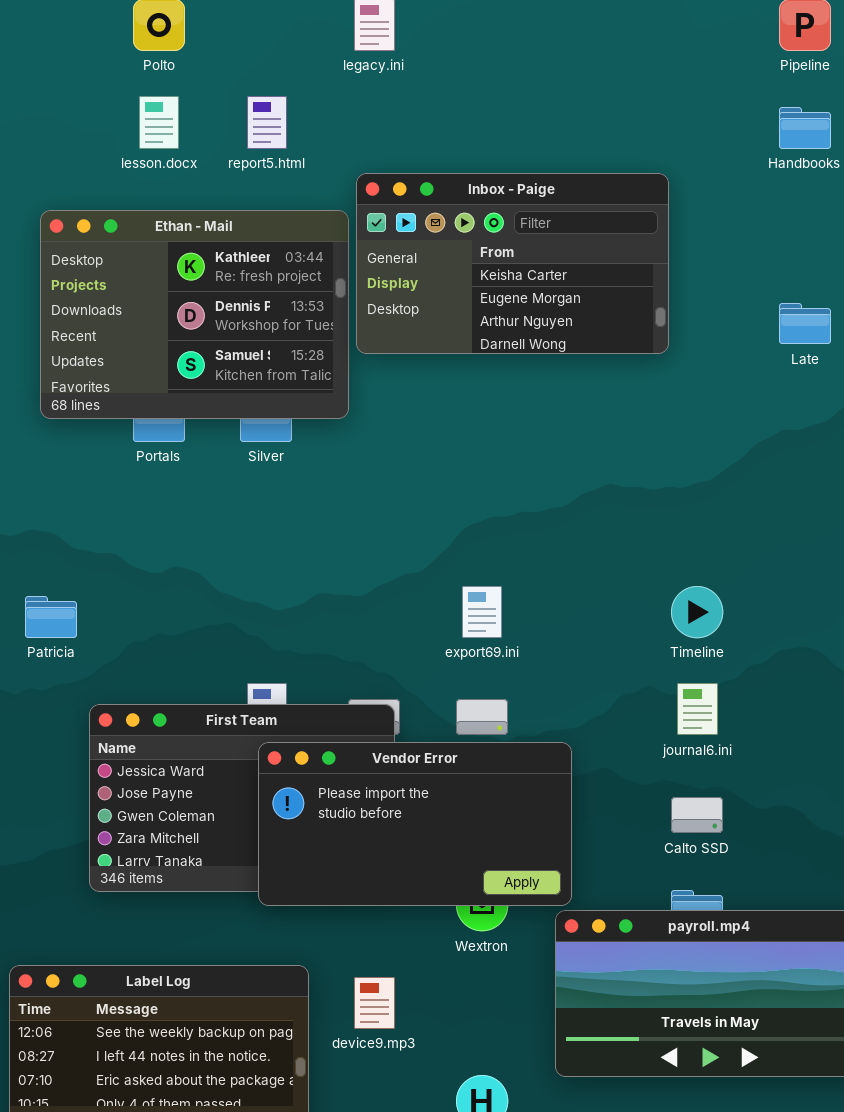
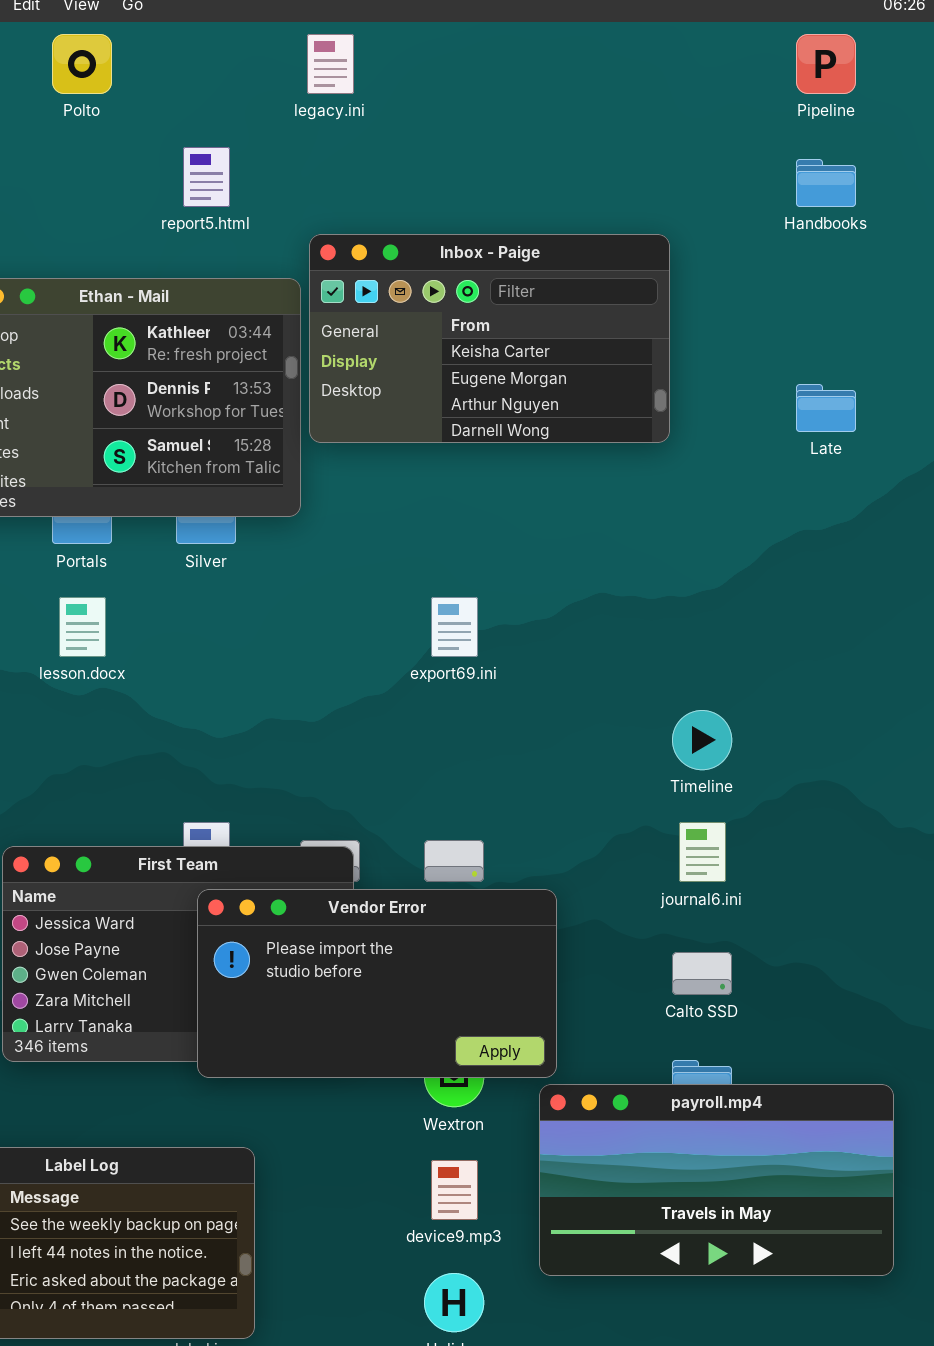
lesson.docx: [139,96,179,149] -> [59,597,106,657], moved
export69.ini: [462,586,502,638] -> [431,597,478,657], moved
device9.mp3: [354,977,395,1029] -> [431,1160,478,1220], moved

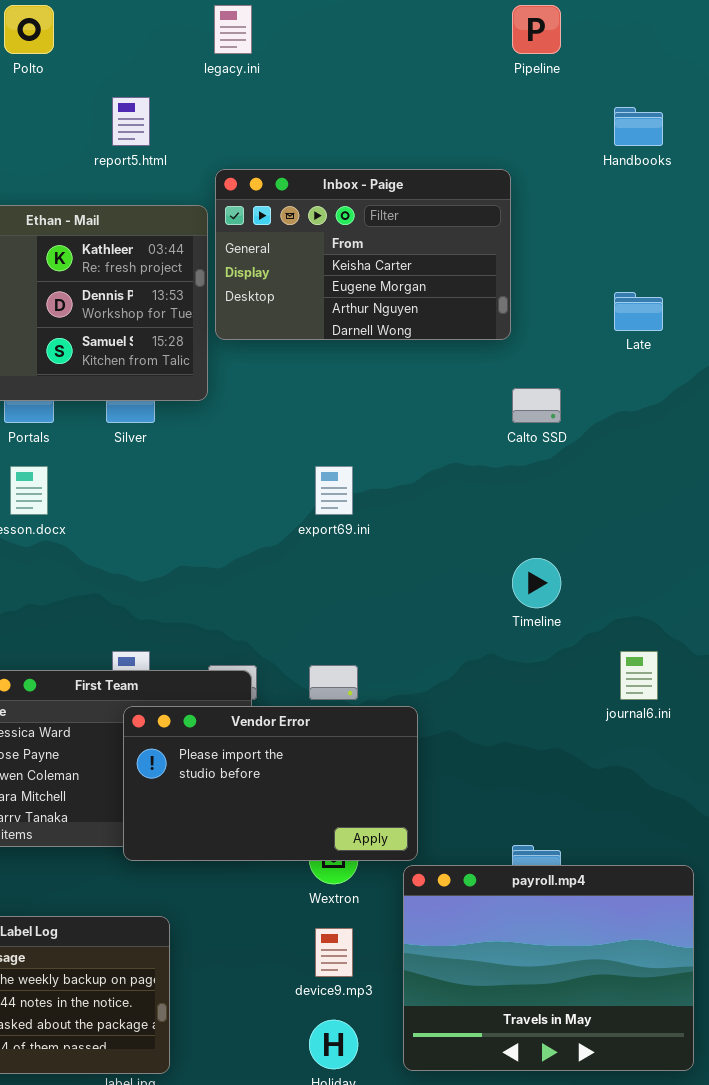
Pipeline: [796,34,856,94] -> [512,5,561,54], moved
journal6.ini: [679,822,726,882] -> [620,651,658,700], moved
Calto SSD: [672,952,732,995] -> [512,388,561,423], moved
payroll.mp4: [539,1084,894,1276] -> [403,865,694,1071], resized

